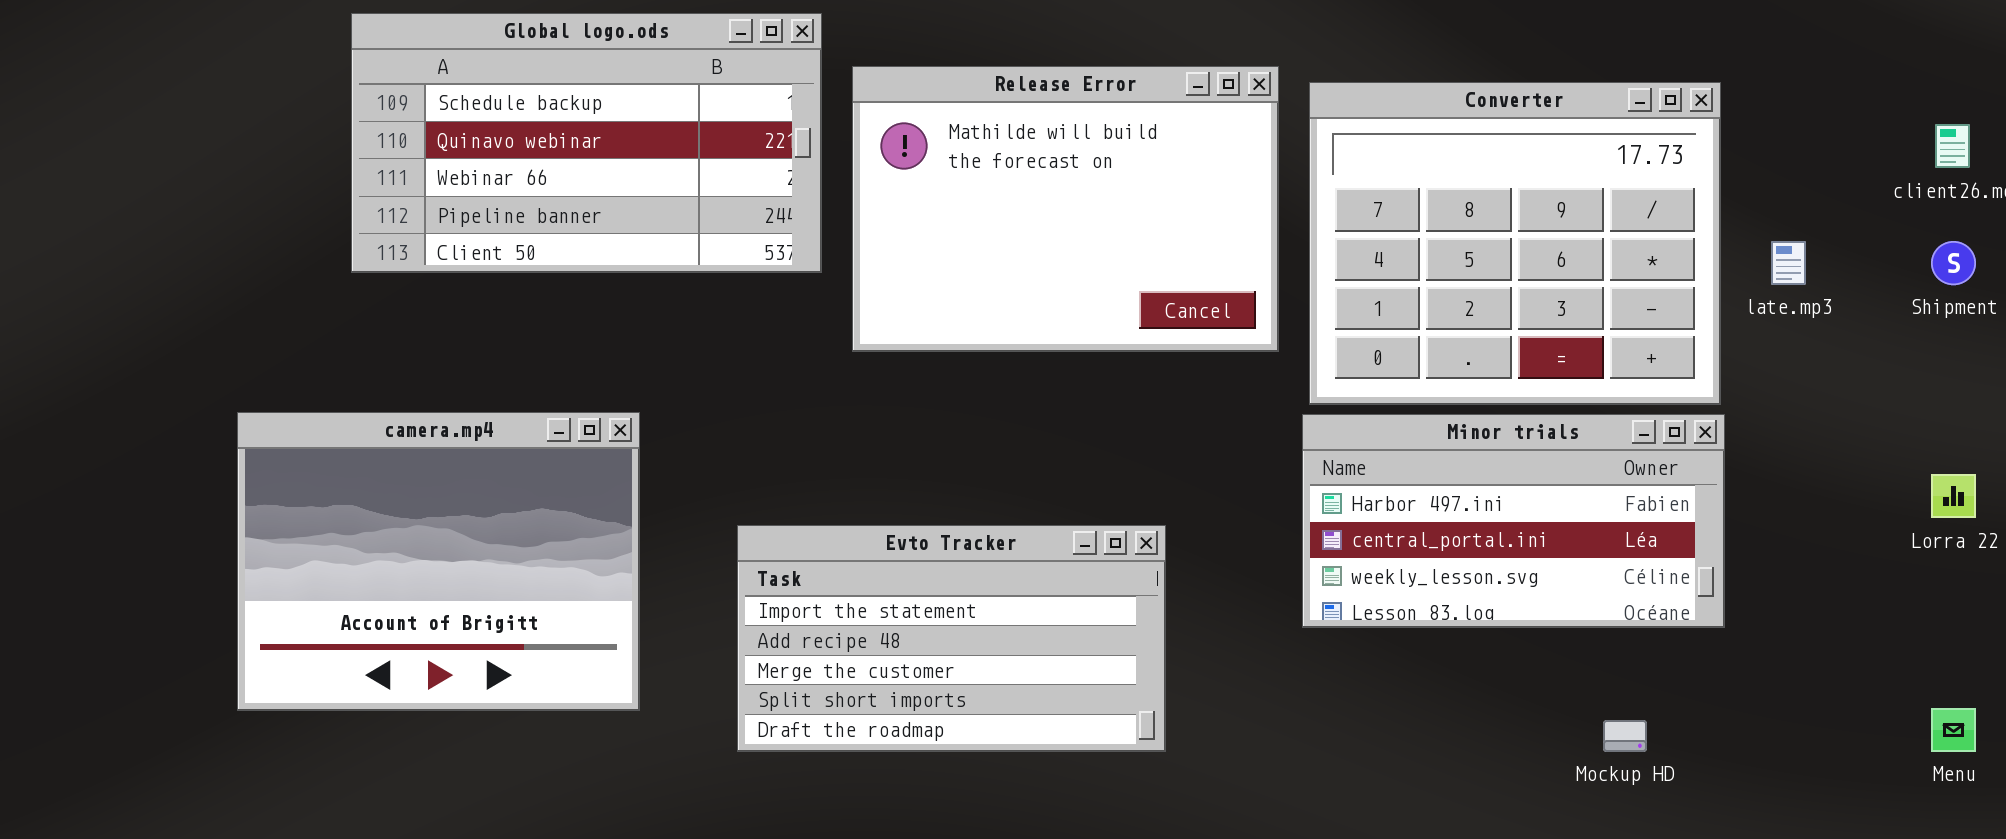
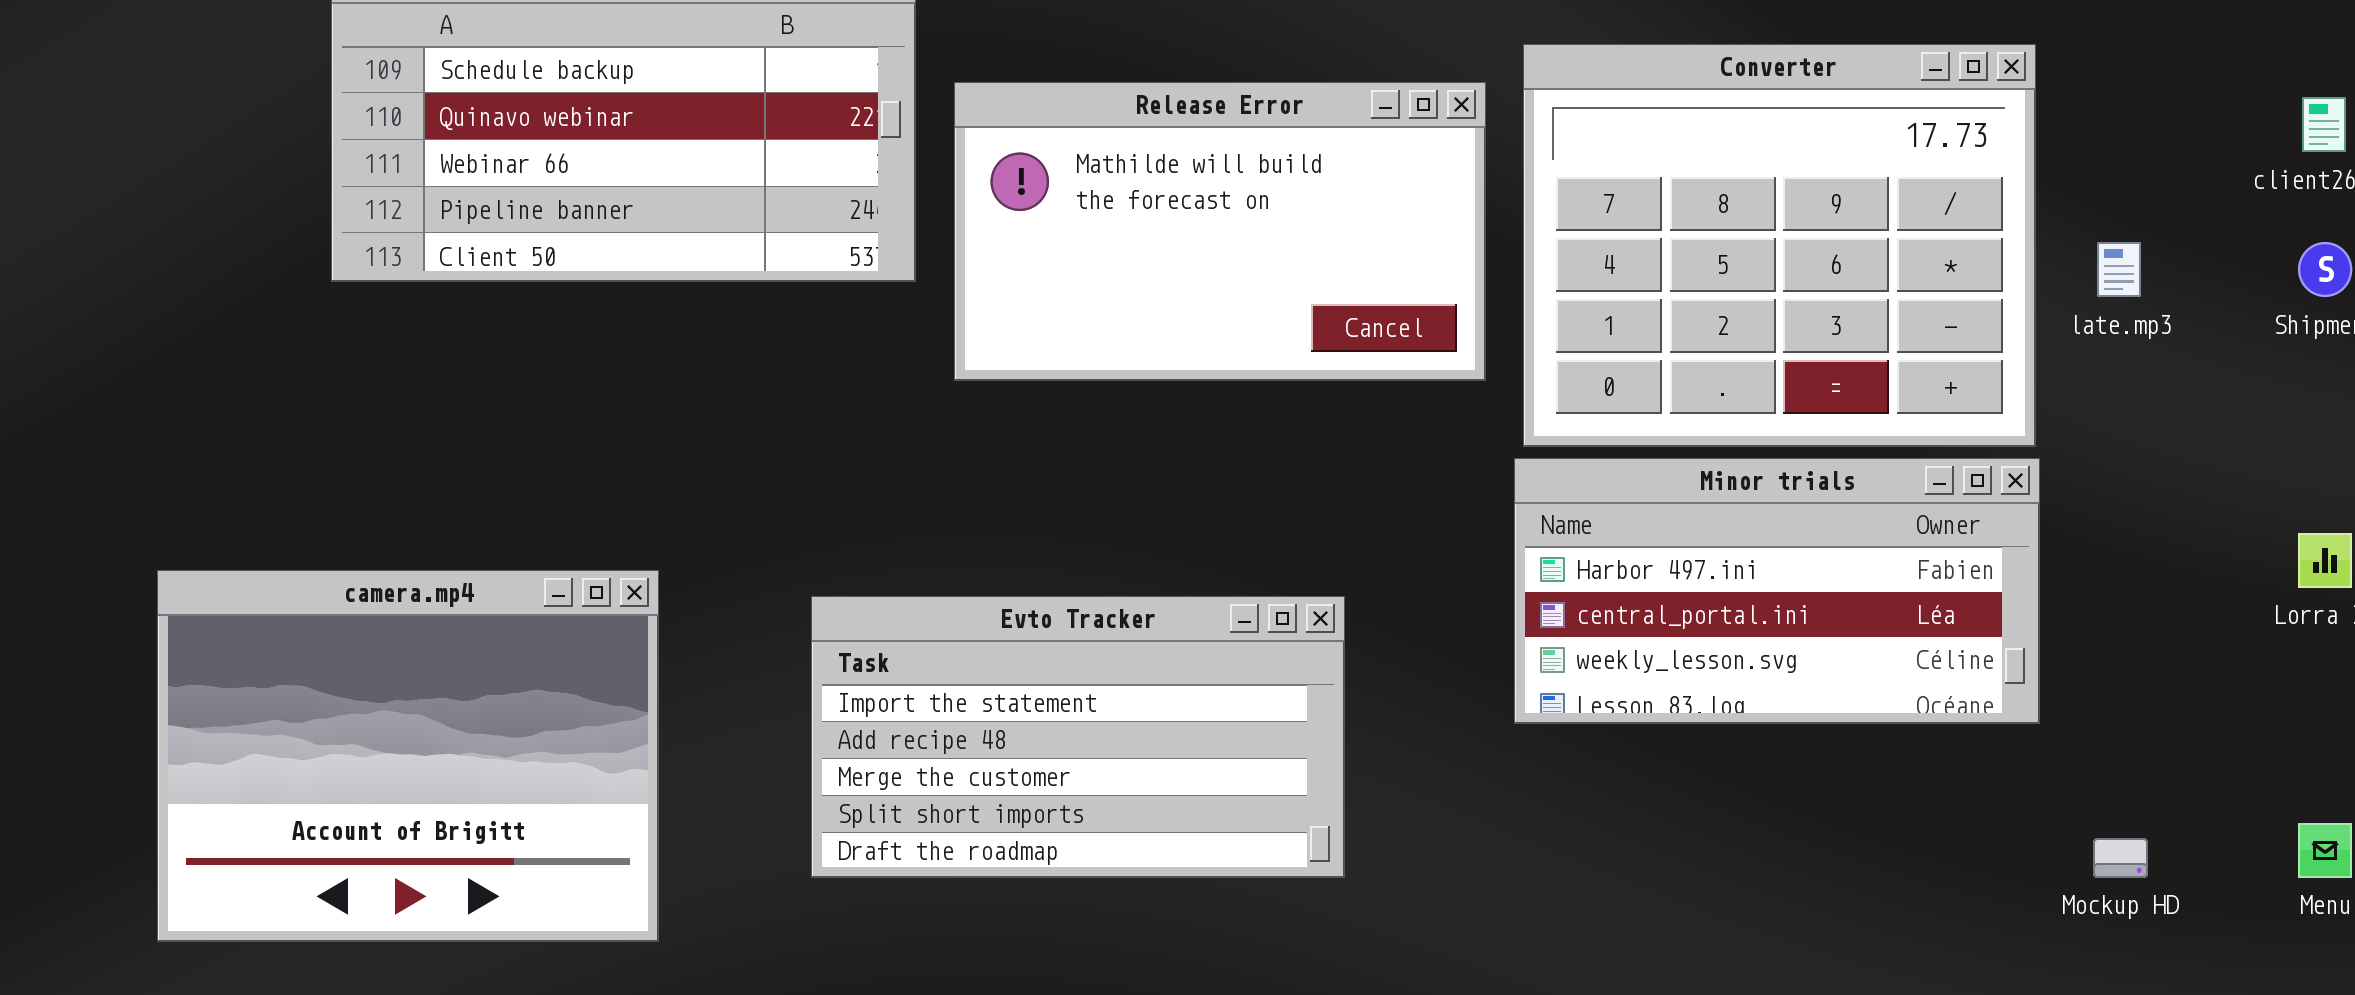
Release Error: [852,66,1279,352] -> [954,82,1486,381], resized
camera.mp4: [237,412,640,711] -> [157,570,659,942], moved
Mockup HD: [1603,720,1647,752] -> [2093,838,2148,878], moved

